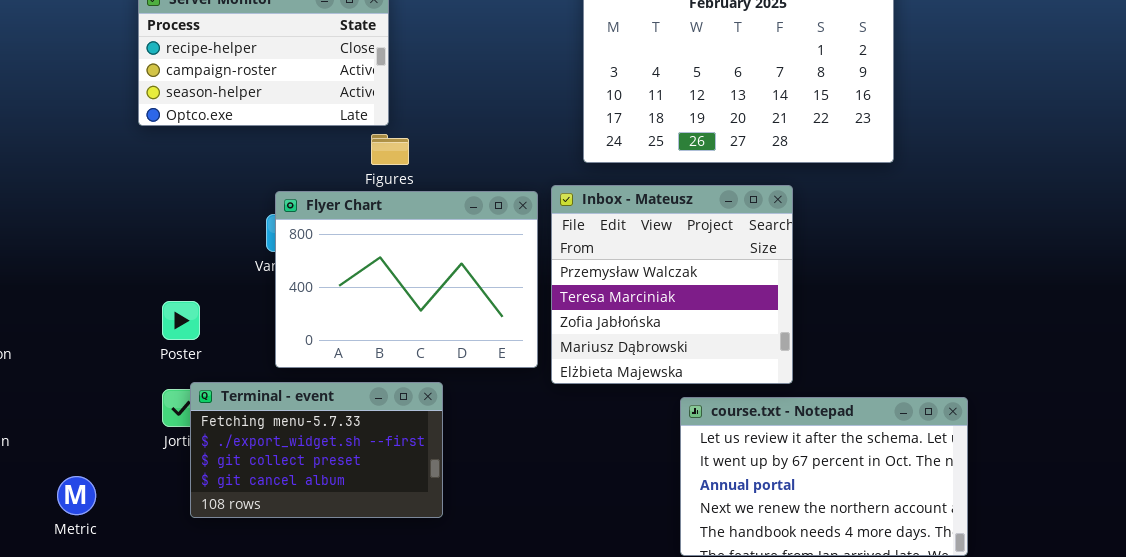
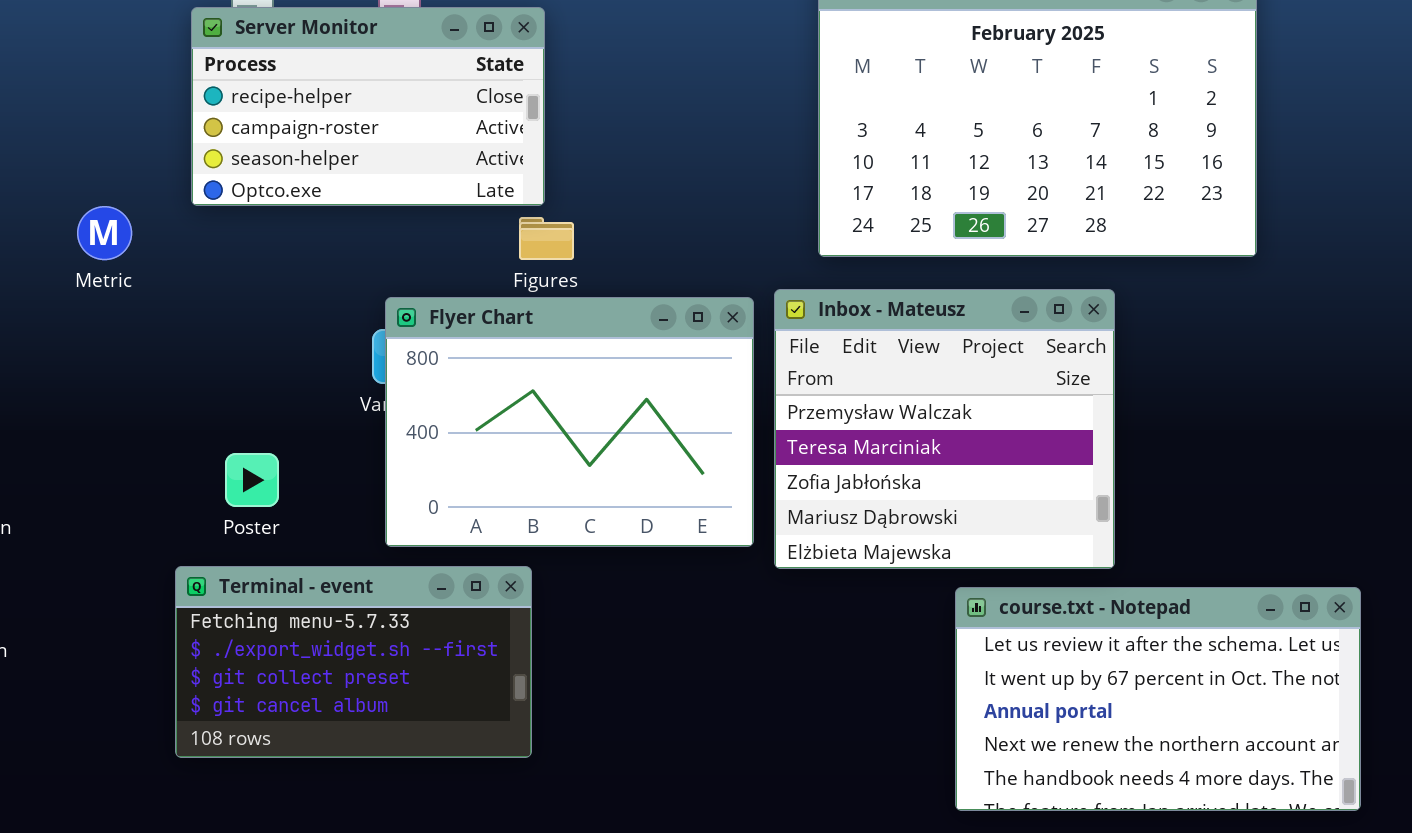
Terminal - event: [190,382,443,518] -> [175,566,532,758], moved
Metric: [57,476,96,515] -> [77,206,132,260], moved

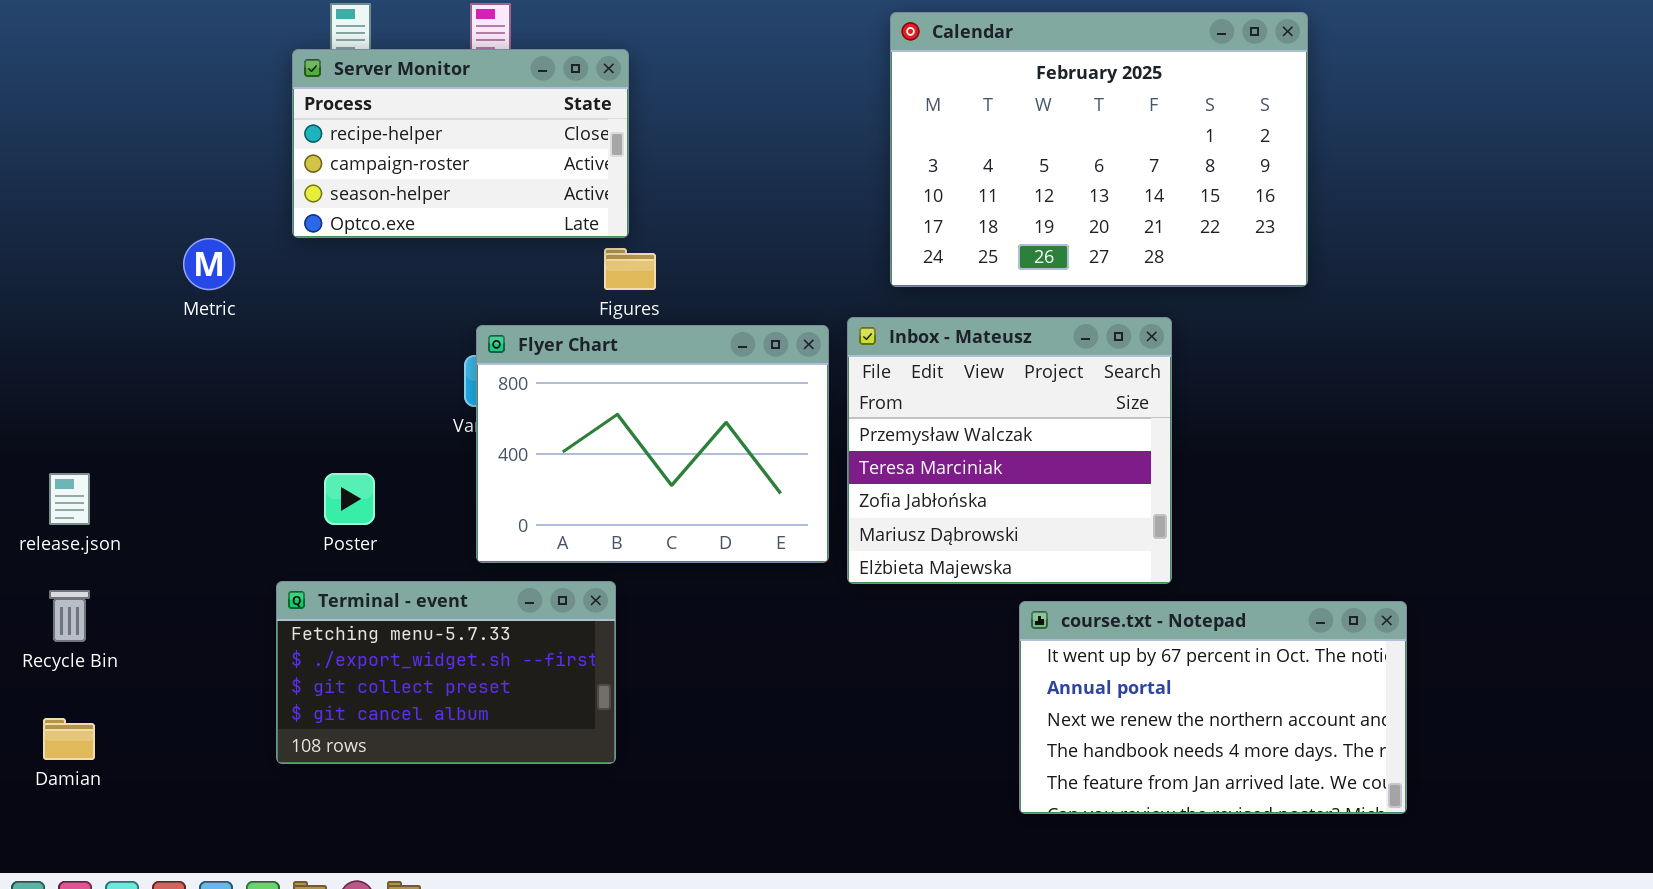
course.txt - Notepad: [955,587,1361,811] -> [1019,601,1407,814], scrolled down 1 row

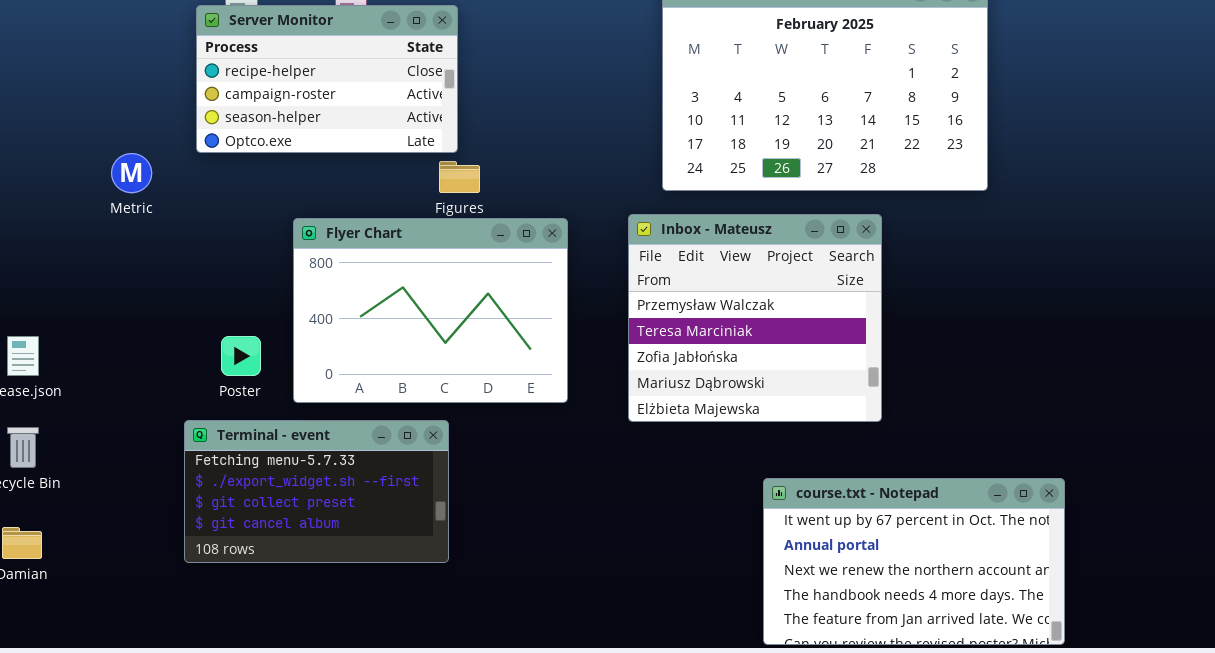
Flyer Chart: [476,325,829,563] -> [293,218,568,403], moved
course.txt - Notepad: [1019,601,1407,814] -> [763,478,1065,645], moved

